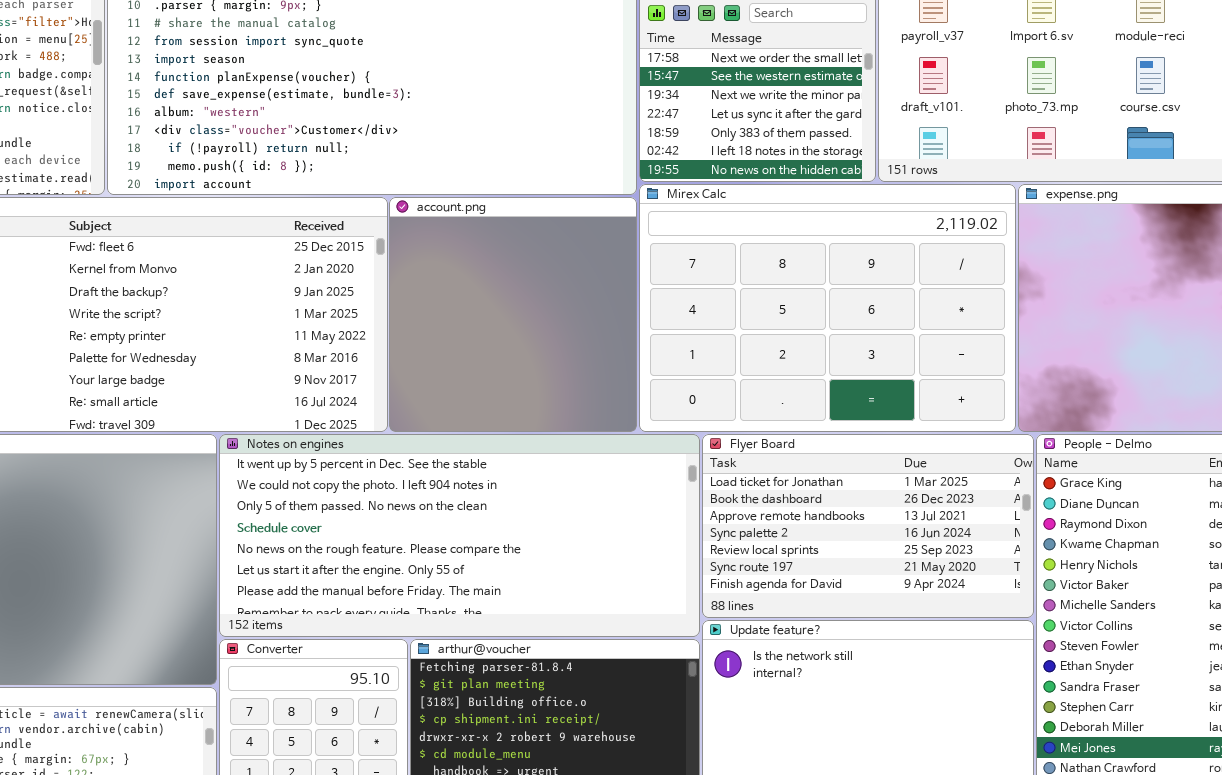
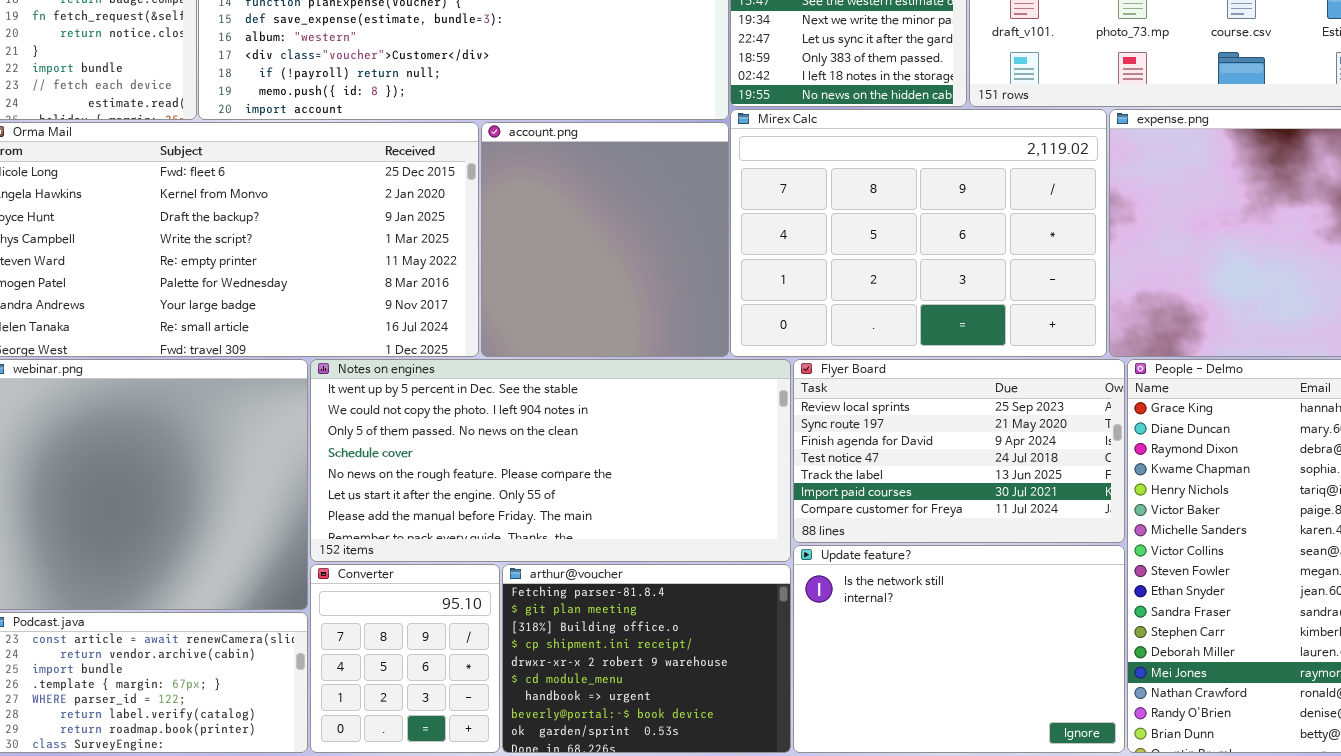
Flyer Board: [702,434,1034,618] -> [793,359,1125,543], scrolled down 4 rows

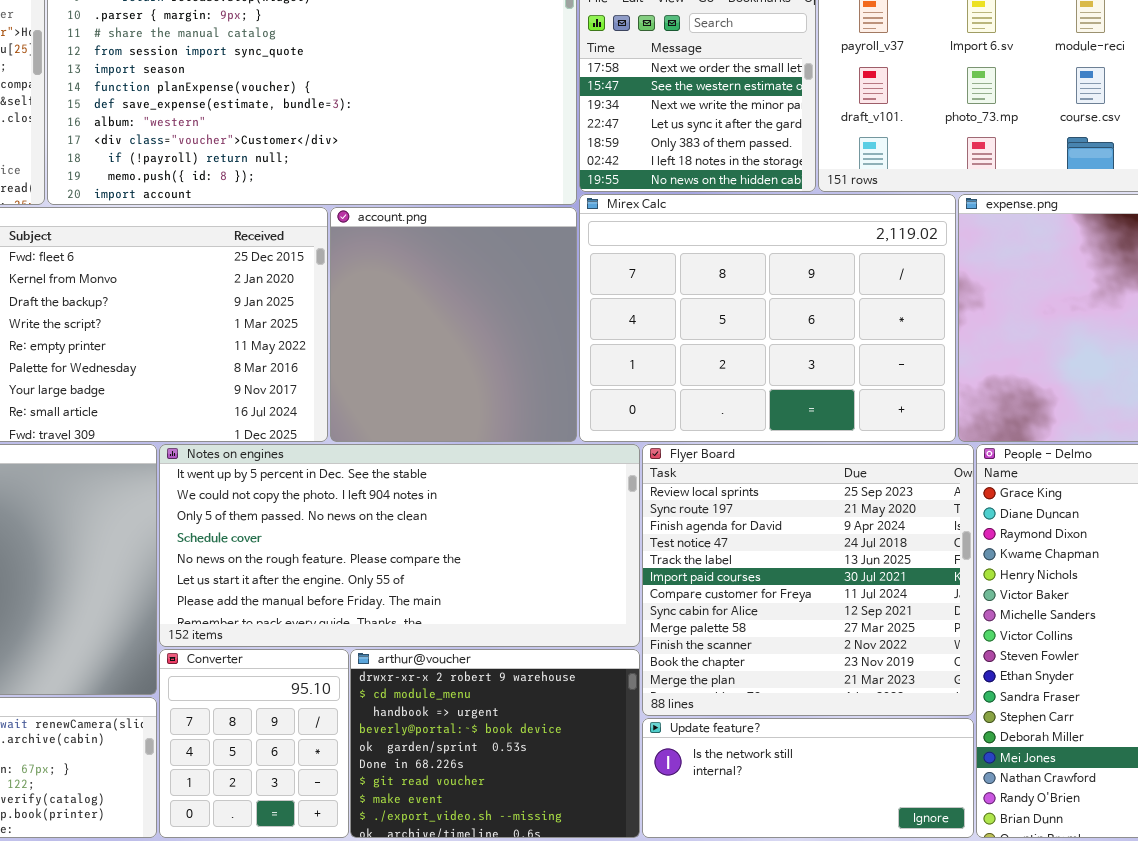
Flyer Board: [793,359,1125,543] -> [642,444,974,716], resized
Update feature?: [793,545,1125,753] -> [642,718,974,838], resized
arthur@voucher: [502,564,791,753] -> [350,649,640,838], scrolled down 4 rows

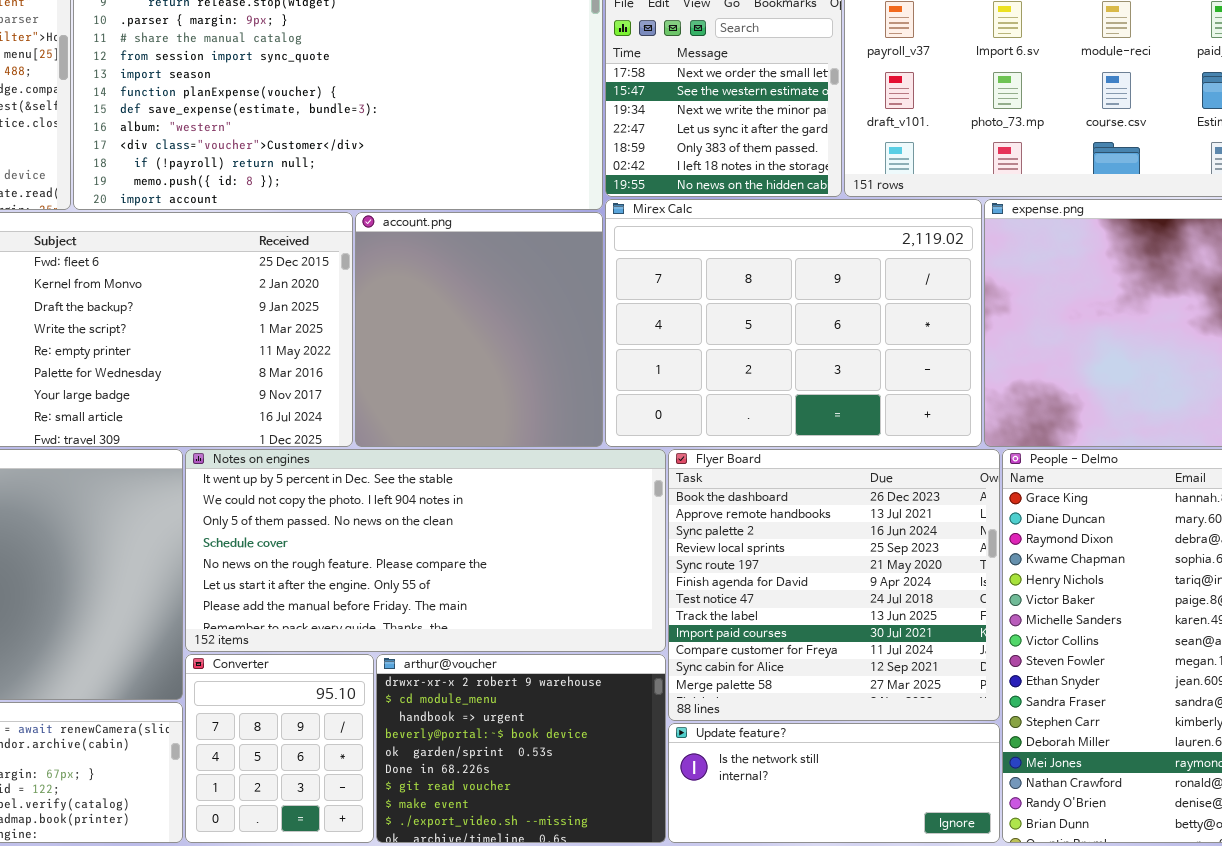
Flyer Board: [642,444,974,716] -> [668,449,1000,721], scrolled up 3 rows

